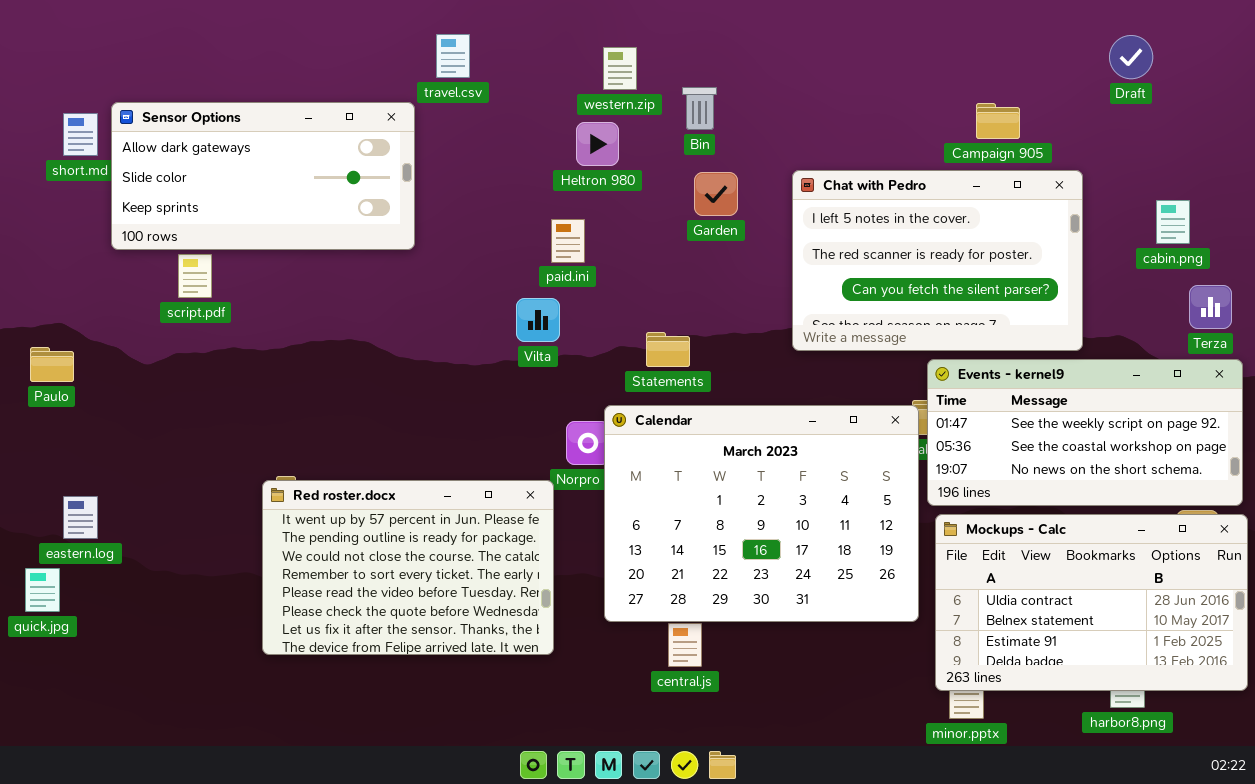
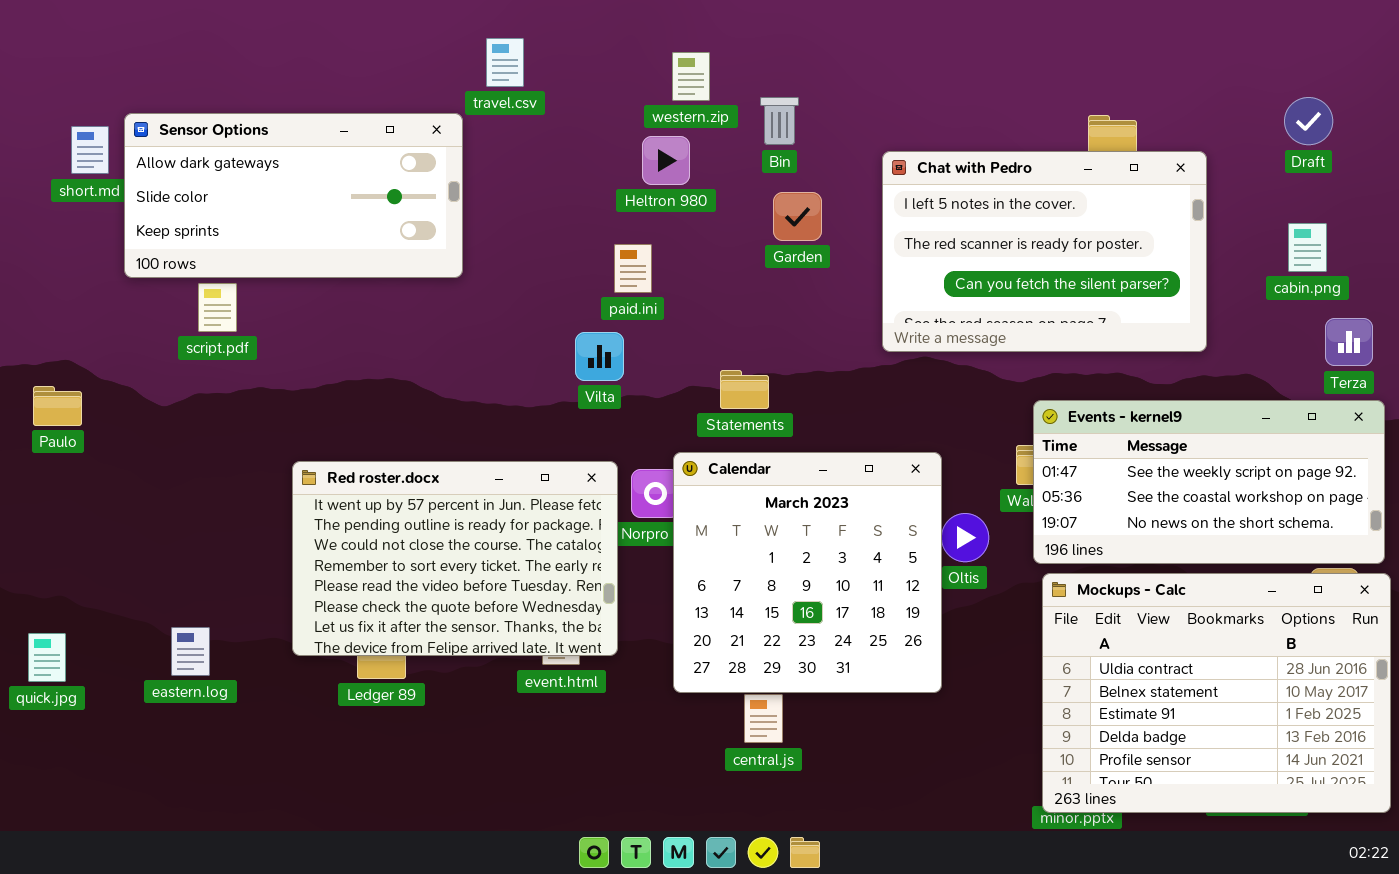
Draft: [1109,35,1153,79] -> [1284,97,1333,145], moved
Chat with Pedro: [792,170,1083,351] -> [882,151,1207,352], moved
Calendar: [604,405,919,622] -> [673,452,942,693], resized
Red roster.docx: [262,480,554,655] -> [292,461,618,656], moved
eastern.log: [63,496,98,539] -> [171,627,210,676], moved
Mockups - Calc: [935,514,1248,691] -> [1042,573,1391,813], resized

